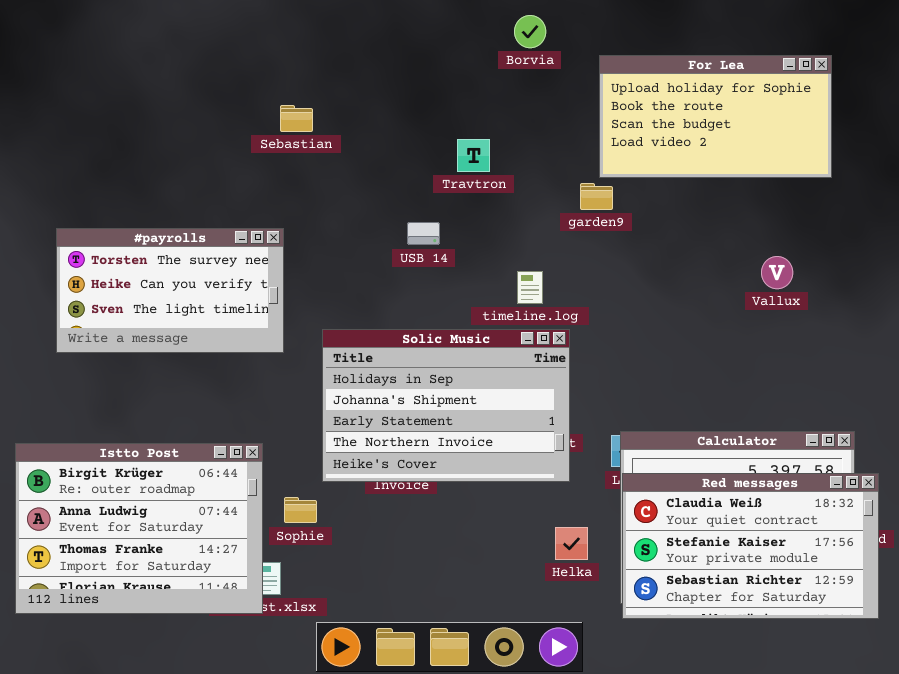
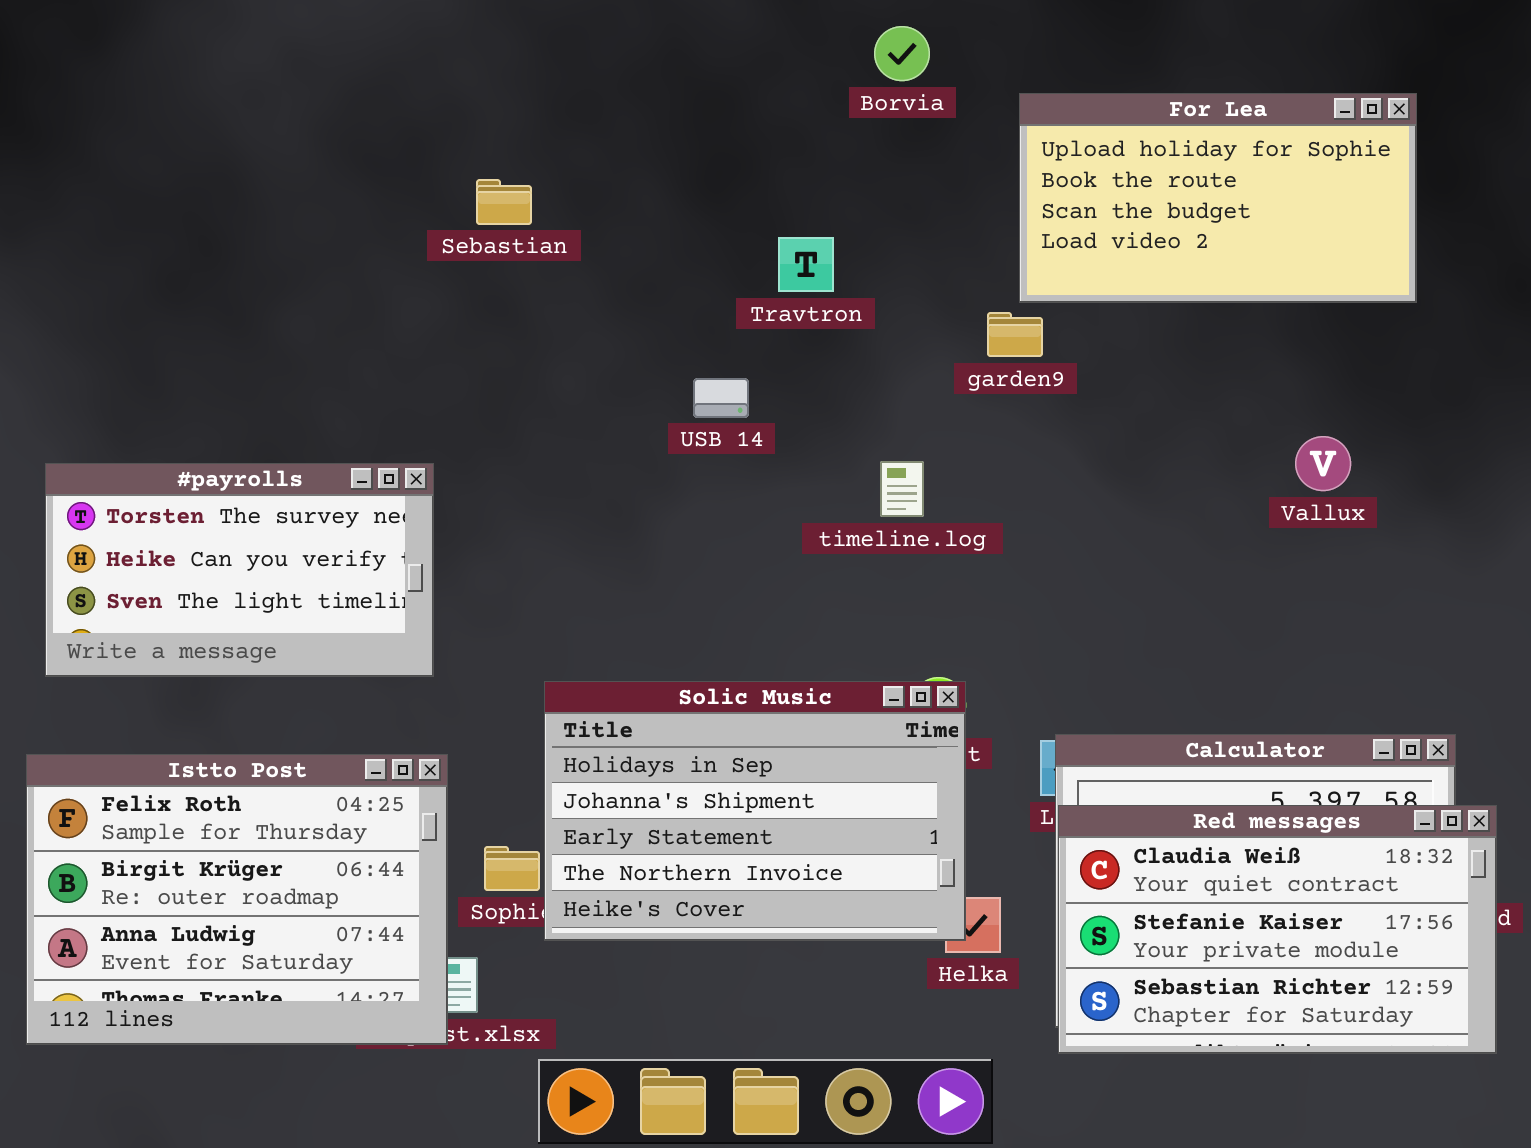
#payrolls: [56,228,284,353] -> [45,463,434,677], moved
Solic Music: [322,329,570,482] -> [544,681,966,941], moved
Istto Post: [15,443,263,614] -> [26,754,448,1045], scrolled up 1 row

